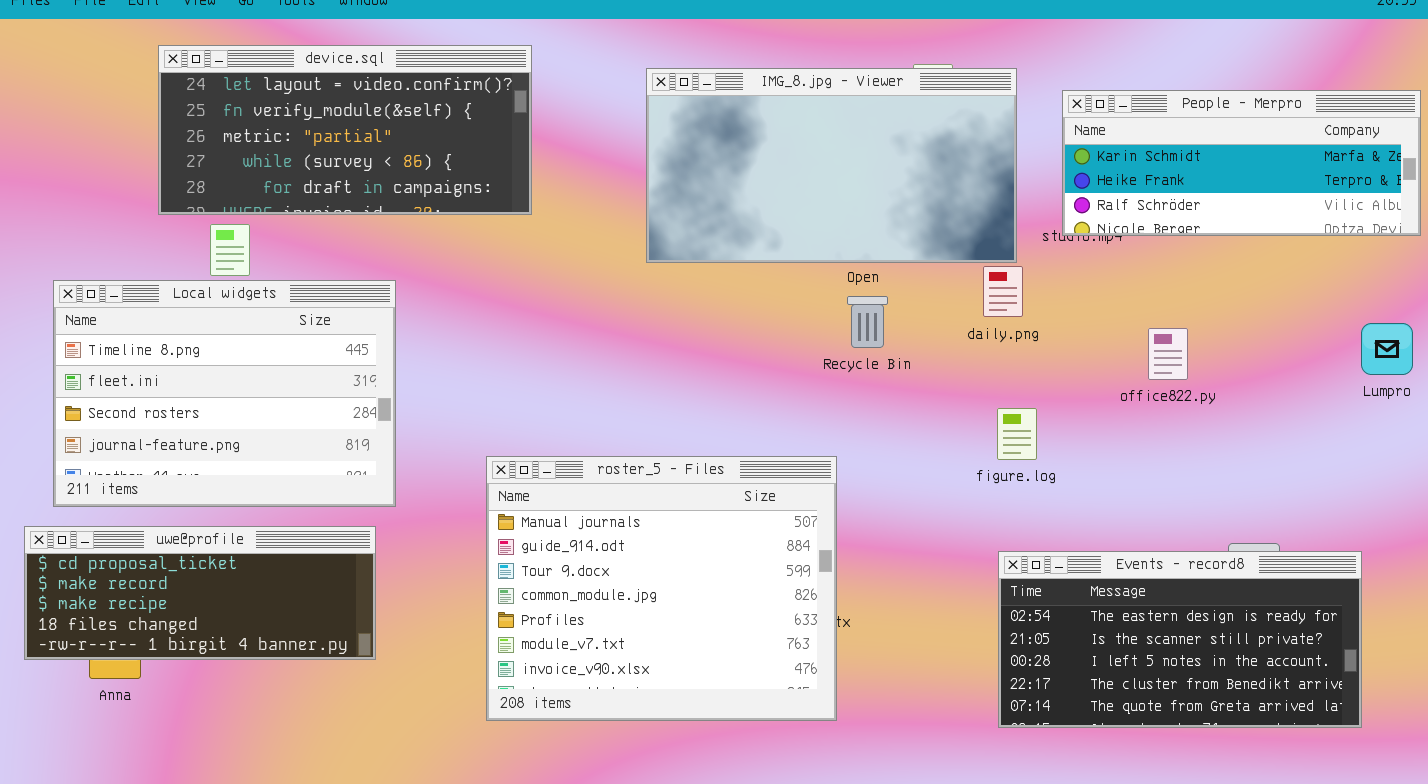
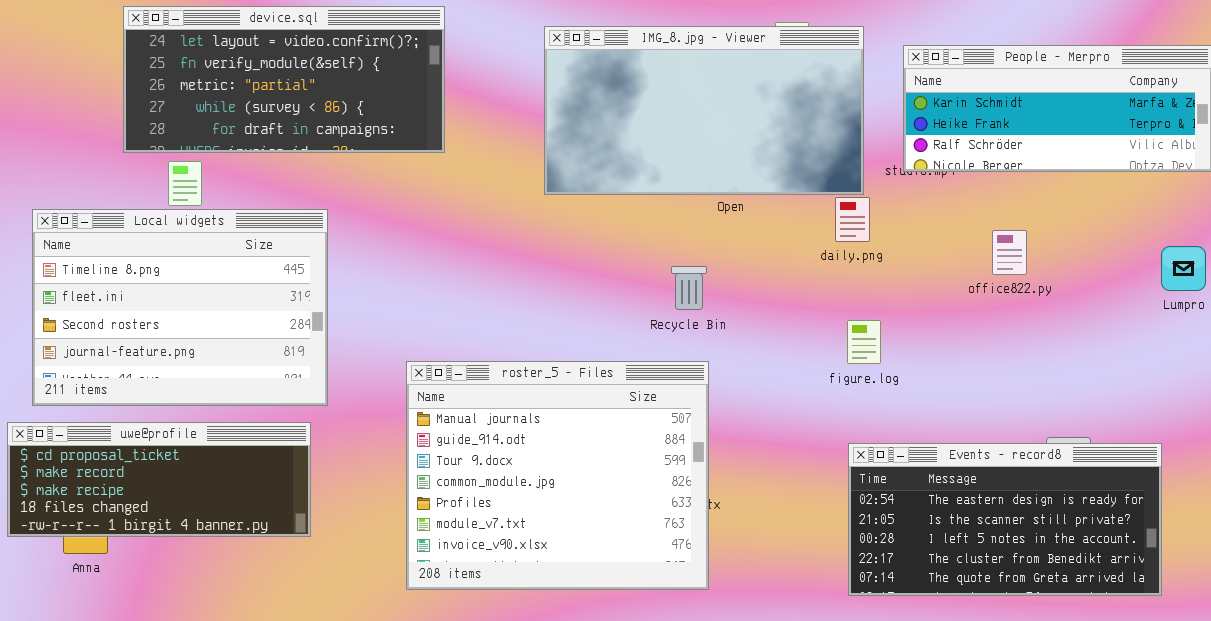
Recycle Bin: [847,296,888,348] -> [671,266,707,310], moved
office822.py: [1148,328,1188,380] -> [992,230,1027,275], moved

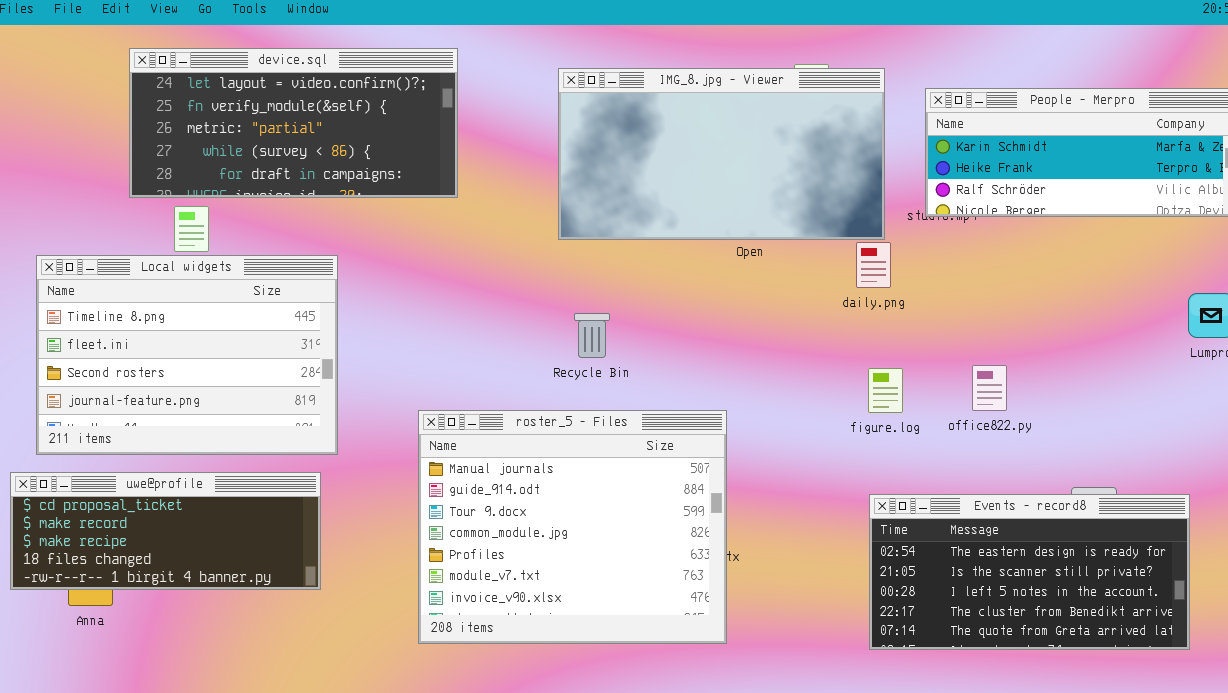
office822.py: [992,230,1027,275] -> [972,365,1007,411], moved
Recycle Bin: [671,266,707,310] -> [574,313,610,358], moved

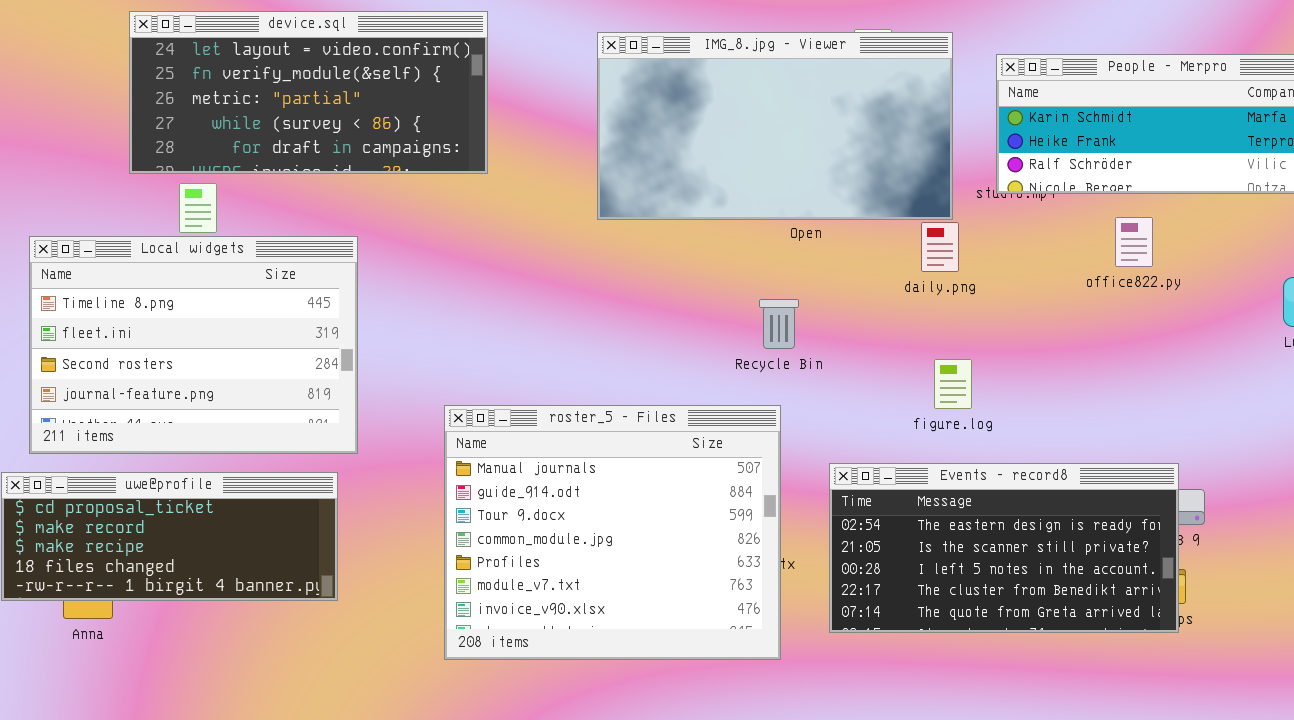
Recycle Bin: [574,313,610,358] -> [759,299,799,349], moved
office822.py: [972,365,1007,411] -> [1115,217,1153,267], moved
Events - record8: [869,494,1190,650] -> [829,463,1179,633], moved

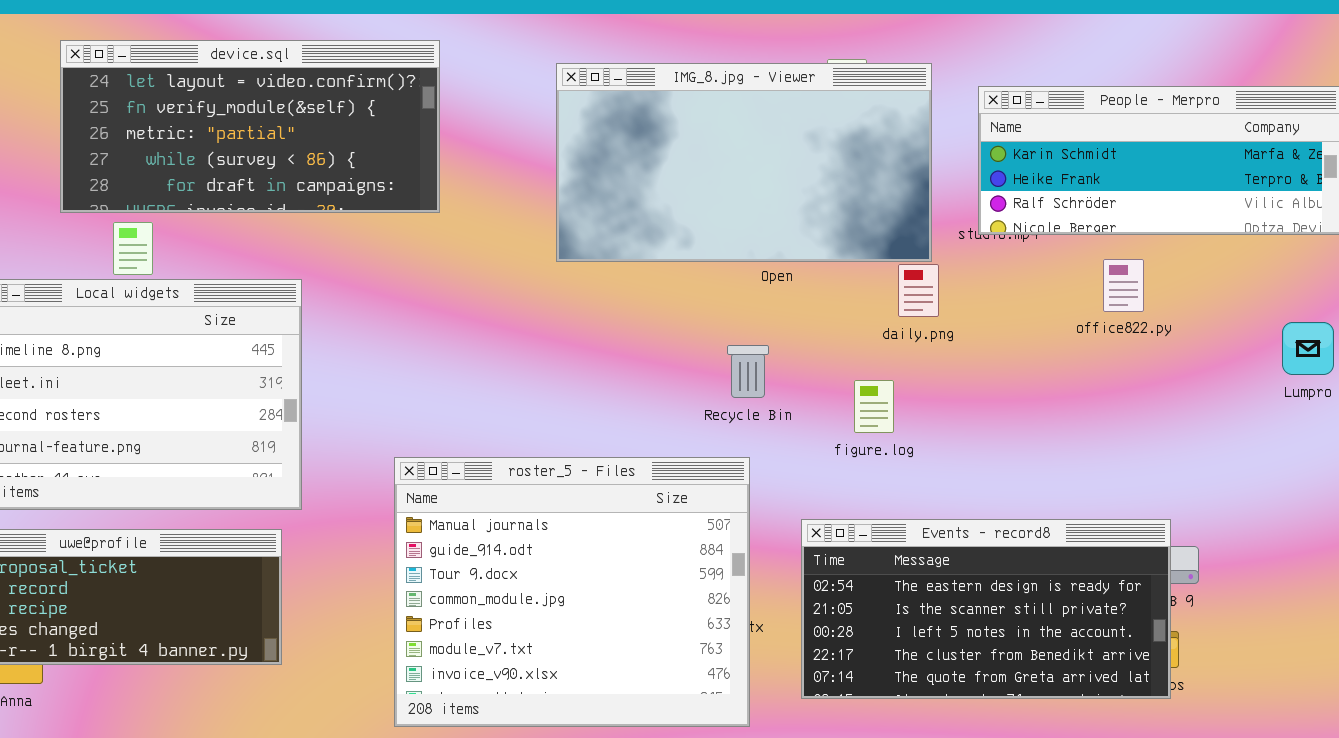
figure.log: [934,359,972,409] -> [854,380,894,433], moved

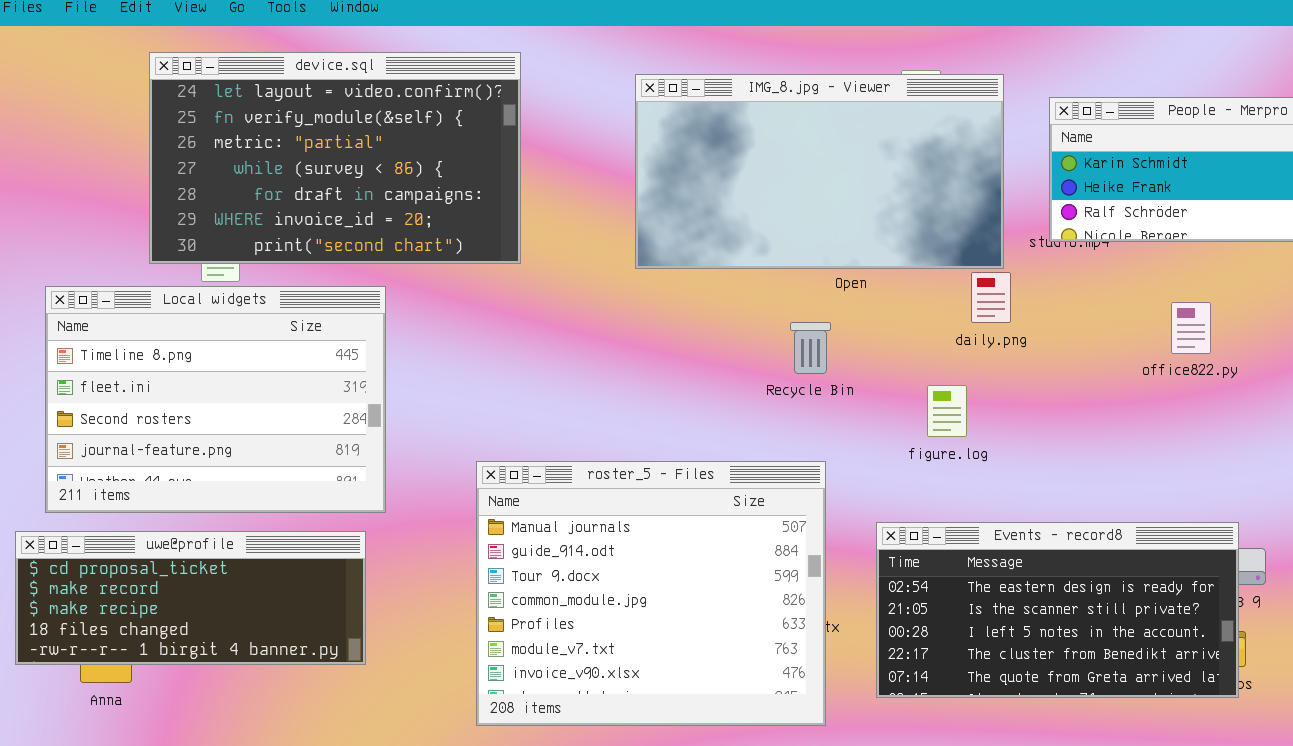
device.sql: [60,40,440,213] -> [149,52,521,264], resized
office822.py: [1103,259,1144,312] -> [1171,302,1211,354], moved
Recycle Bin: [727,345,769,398] -> [790,322,831,374], moved

